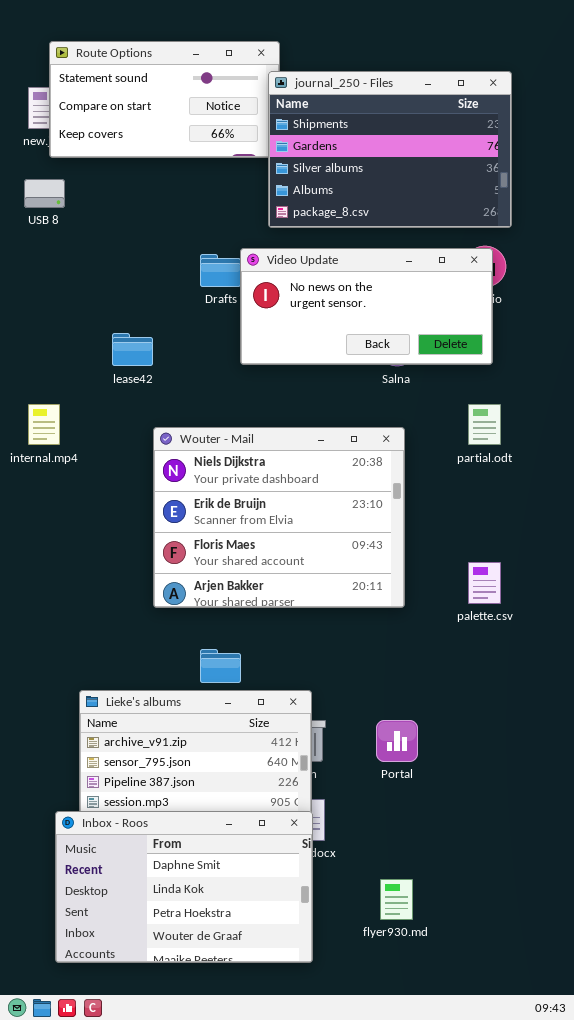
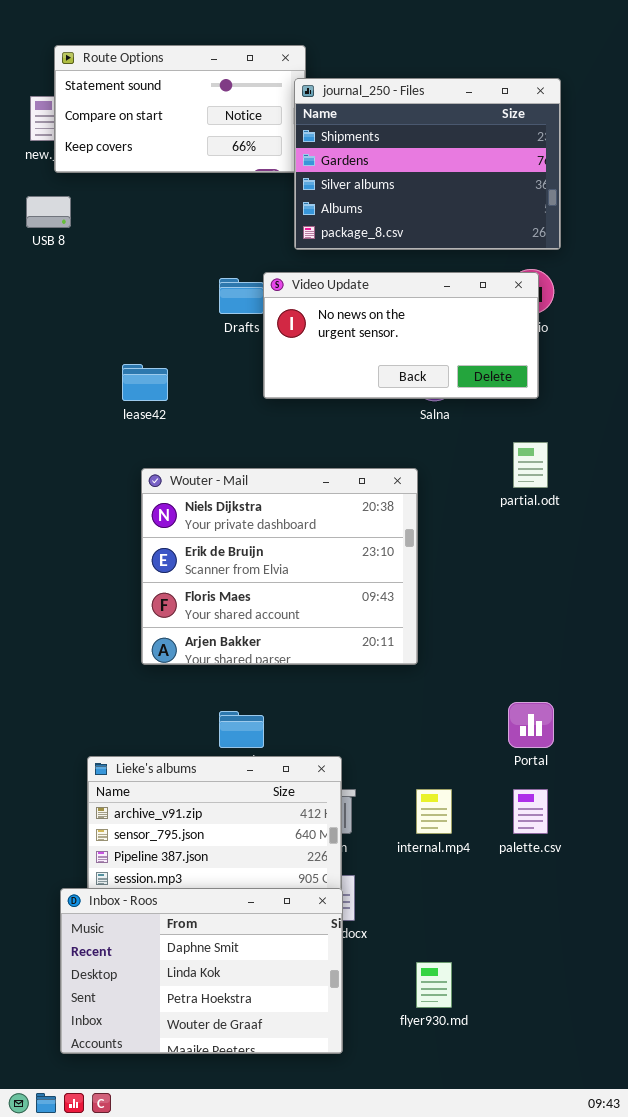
internal.mp4: [28,404,60,445] -> [416,789,452,834], moved
Wouter - Mail: [153,427,405,608] -> [141,468,418,665], moved
palette.csv: [468,562,501,604] -> [513,789,548,834], moved
Portal: [376,720,418,762] -> [508,702,554,748], moved

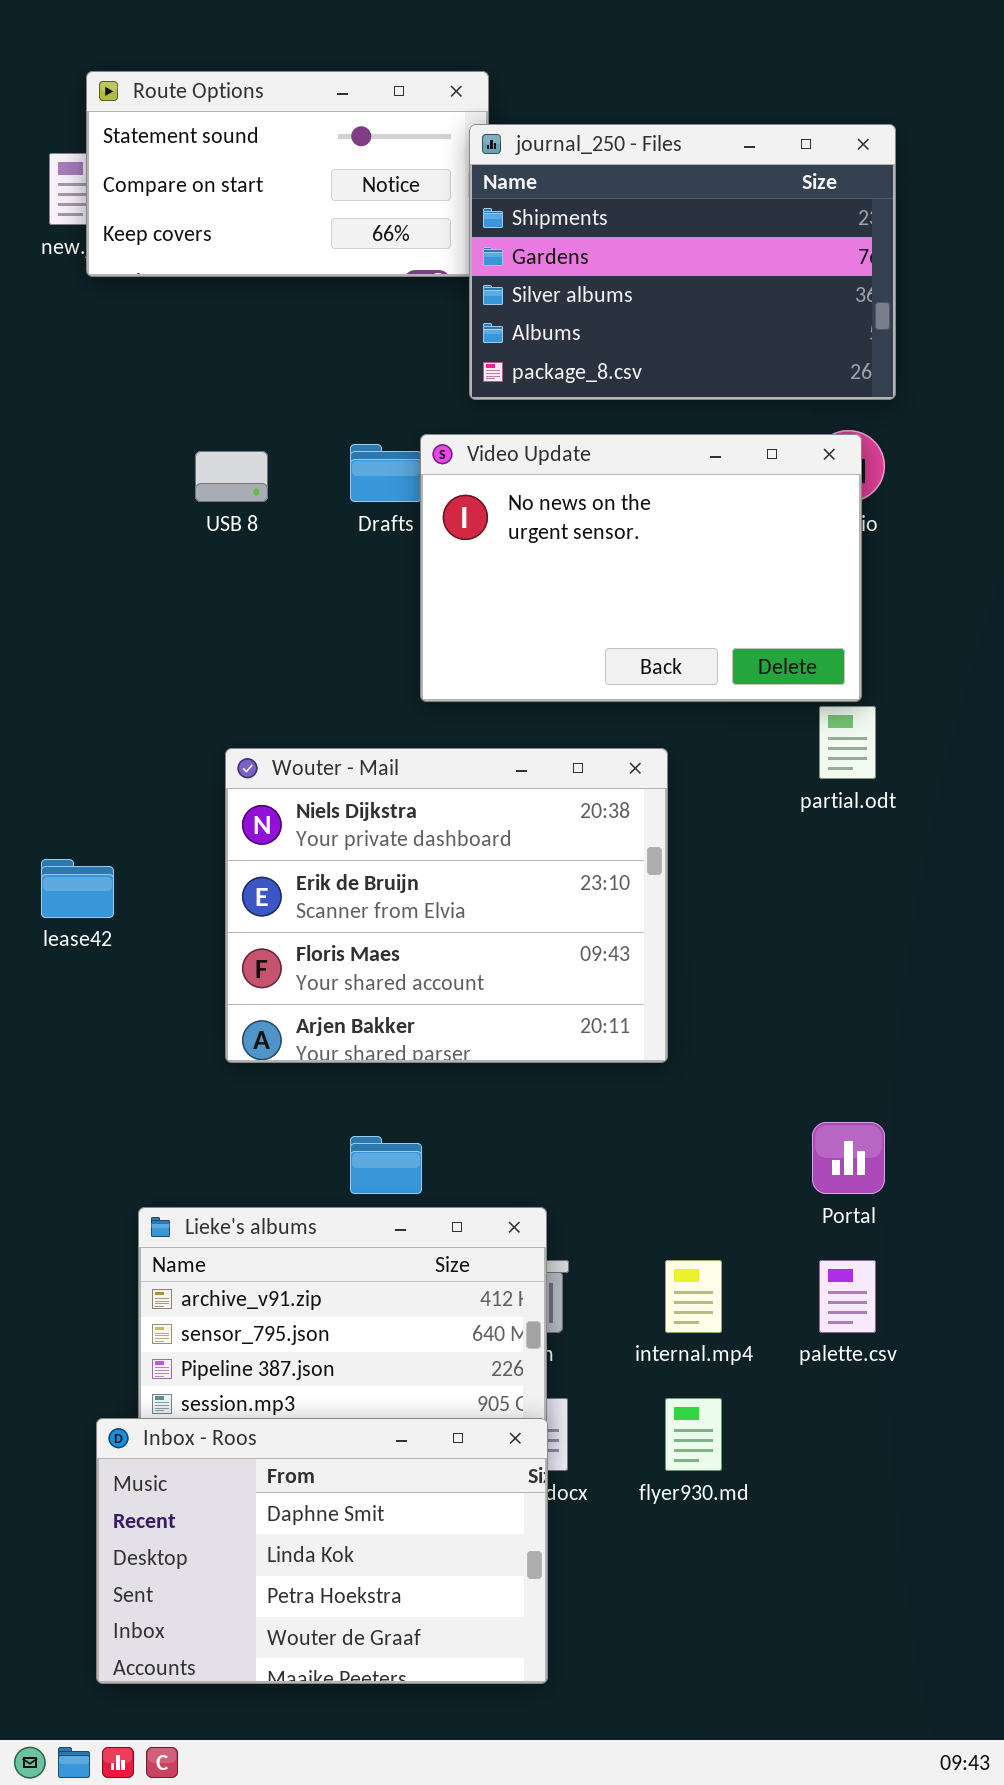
USB 8: [26,196,71,228] -> [195,451,268,502], moved
Video Update: [263,272,539,399] -> [420,434,862,702], resized
lease42: [122,364,168,401] -> [41,859,114,918], moved
flyer930.md: [416,962,452,1008] -> [665,1398,722,1471], moved

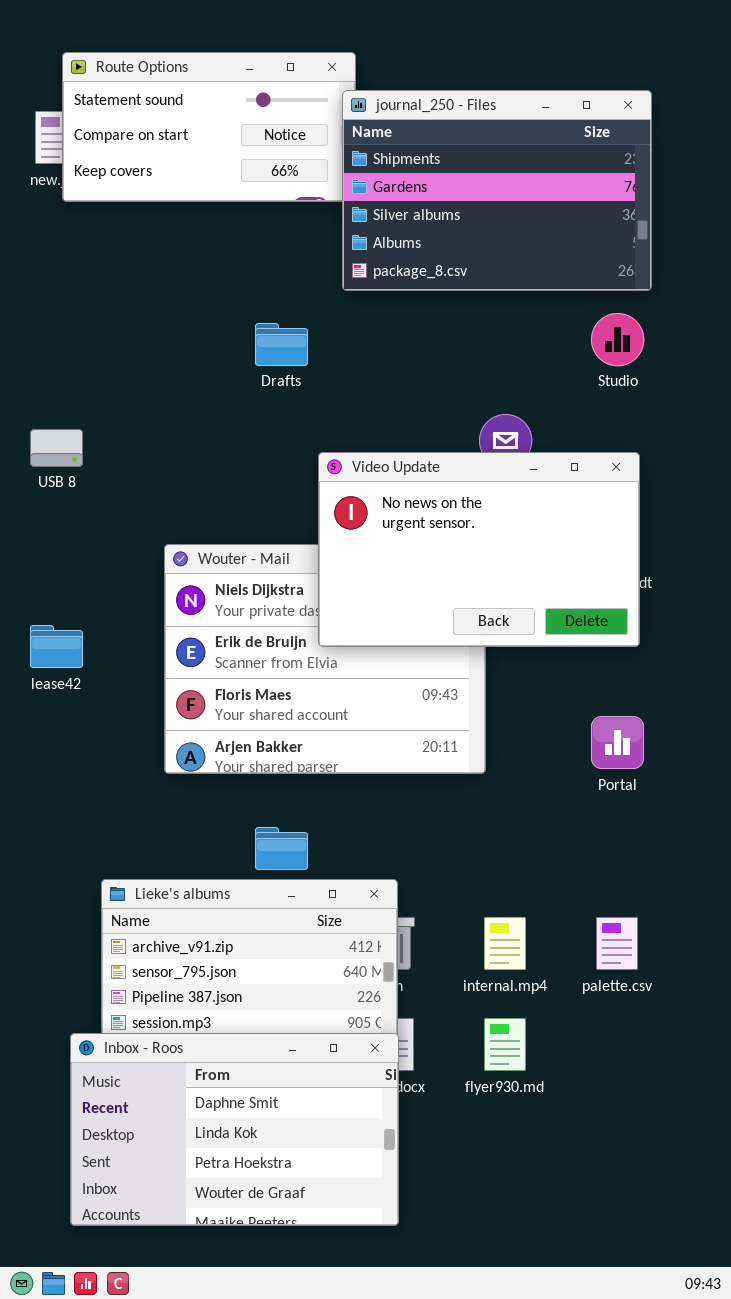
Video Update: [420,434,862,702] -> [318,452,640,647], moved
USB 8: [195,451,268,502] -> [30,429,83,467], moved
Portal: [812,1122,885,1194] -> [591,716,644,769], moved

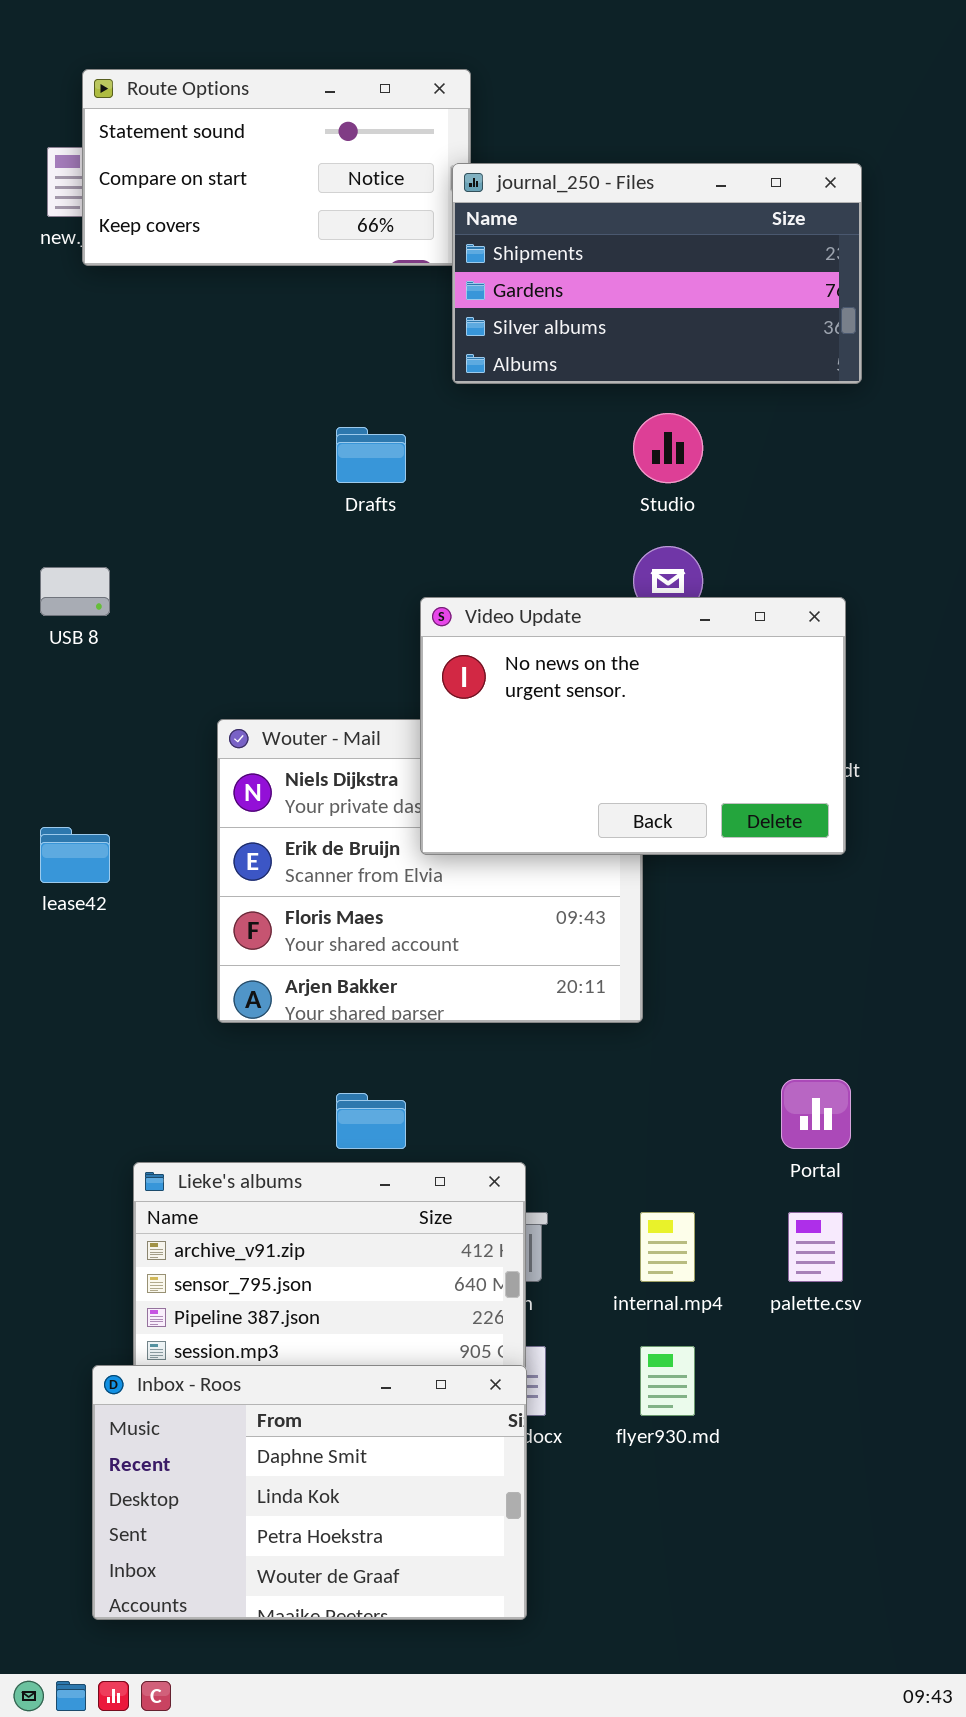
journal_250 - Files: [342,90,652,291] -> [452,163,862,384], resized
Studio: [591,313,644,366] -> [633,413,703,483], moved
Portal: [591,716,644,769] -> [781,1079,851,1149], moved

